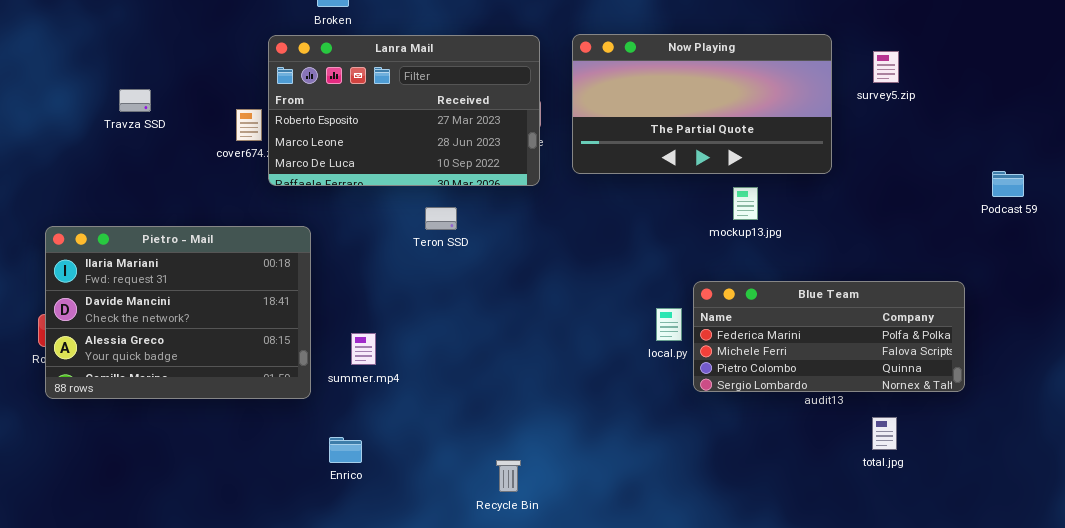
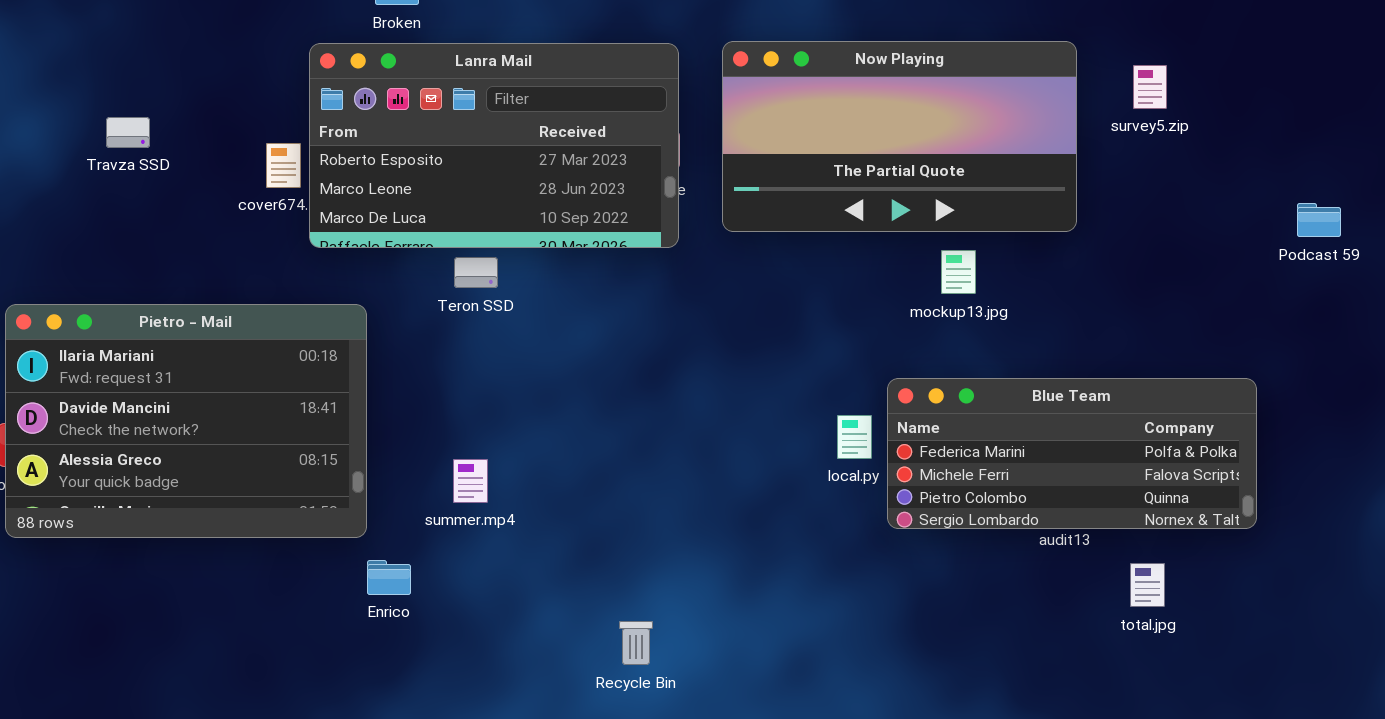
Podcast 59: [992,171,1024,197] -> [1297,203,1341,237], moved
Teron SSD: [425,207,457,230] -> [454,257,498,288], moved
summer.mp4: [351,333,376,365] -> [453,459,488,503], moved
Enrico: [329,437,362,463] -> [367,560,411,595], moved

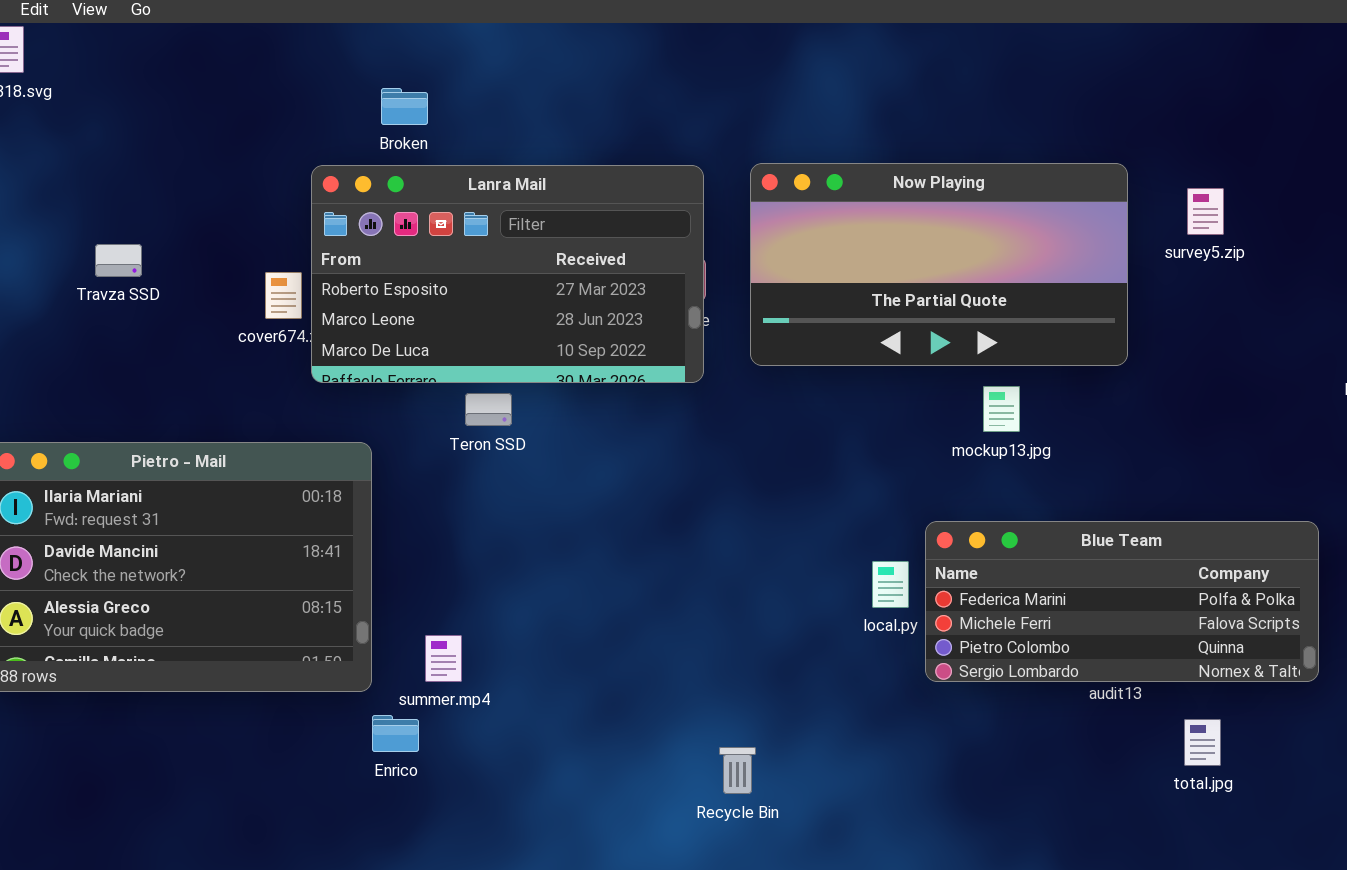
summer.mp4: [453,459,488,503] -> [425,635,462,682], moved
Recycle Bin: [619,621,653,665] -> [719,747,756,794], moved

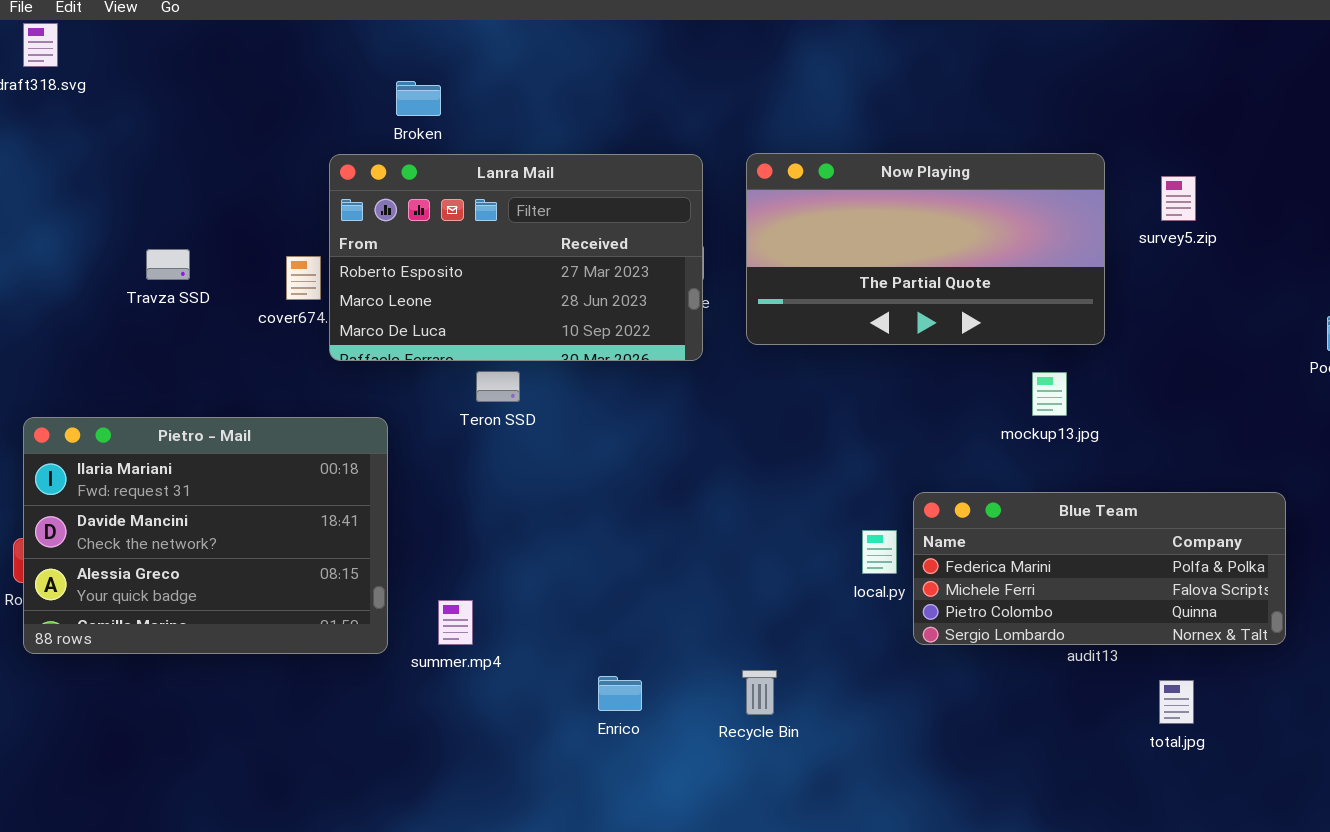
Travza SSD: [95,244,142,277] -> [146,249,190,280], moved
mockup13.jpg: [983,386,1020,432] -> [1032,372,1067,416], moved
Enrico: [372,715,419,752] -> [598,676,642,711], moved
Recycle Bin: [719,747,756,794] -> [742,670,777,715], moved

